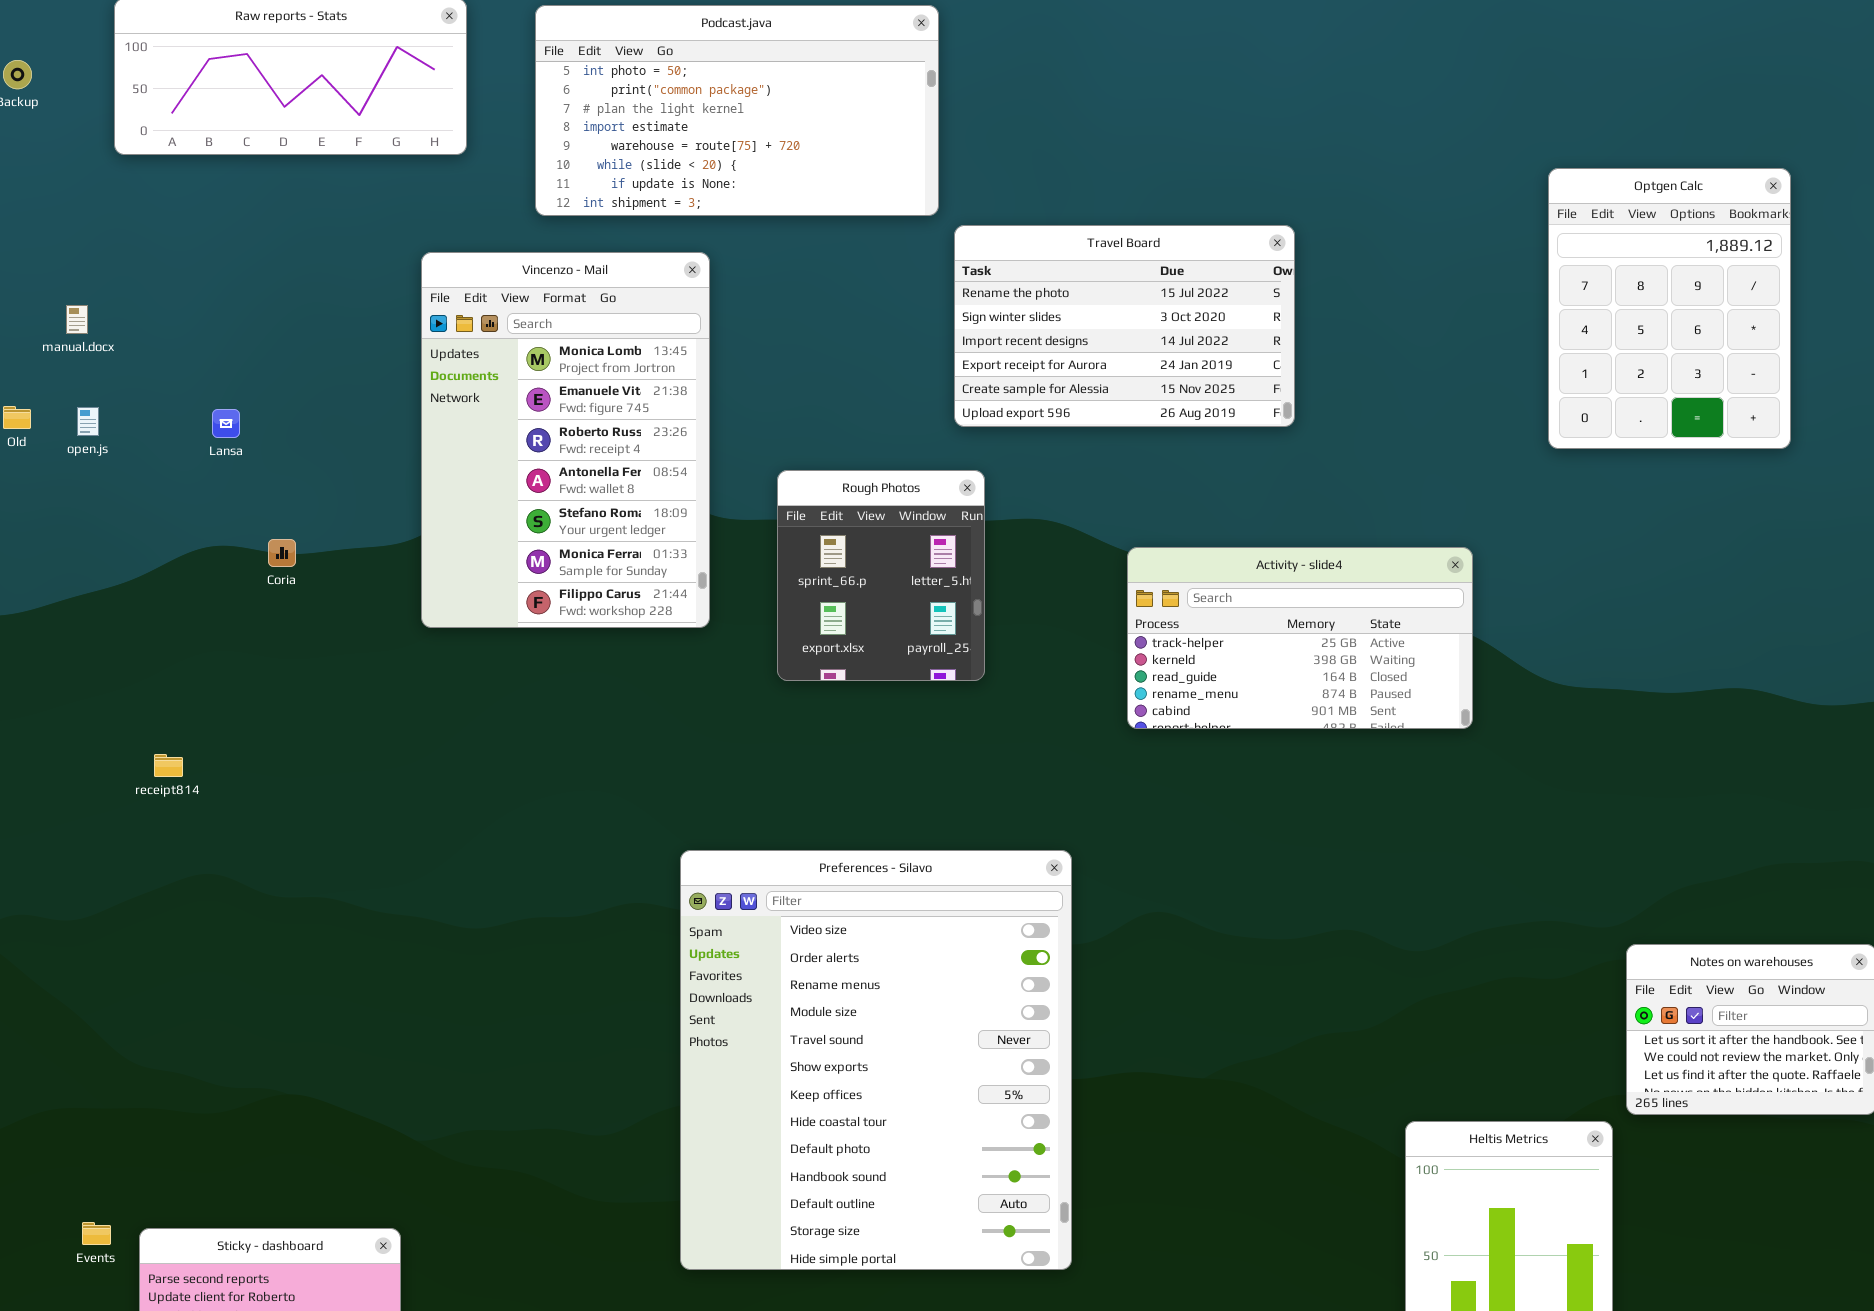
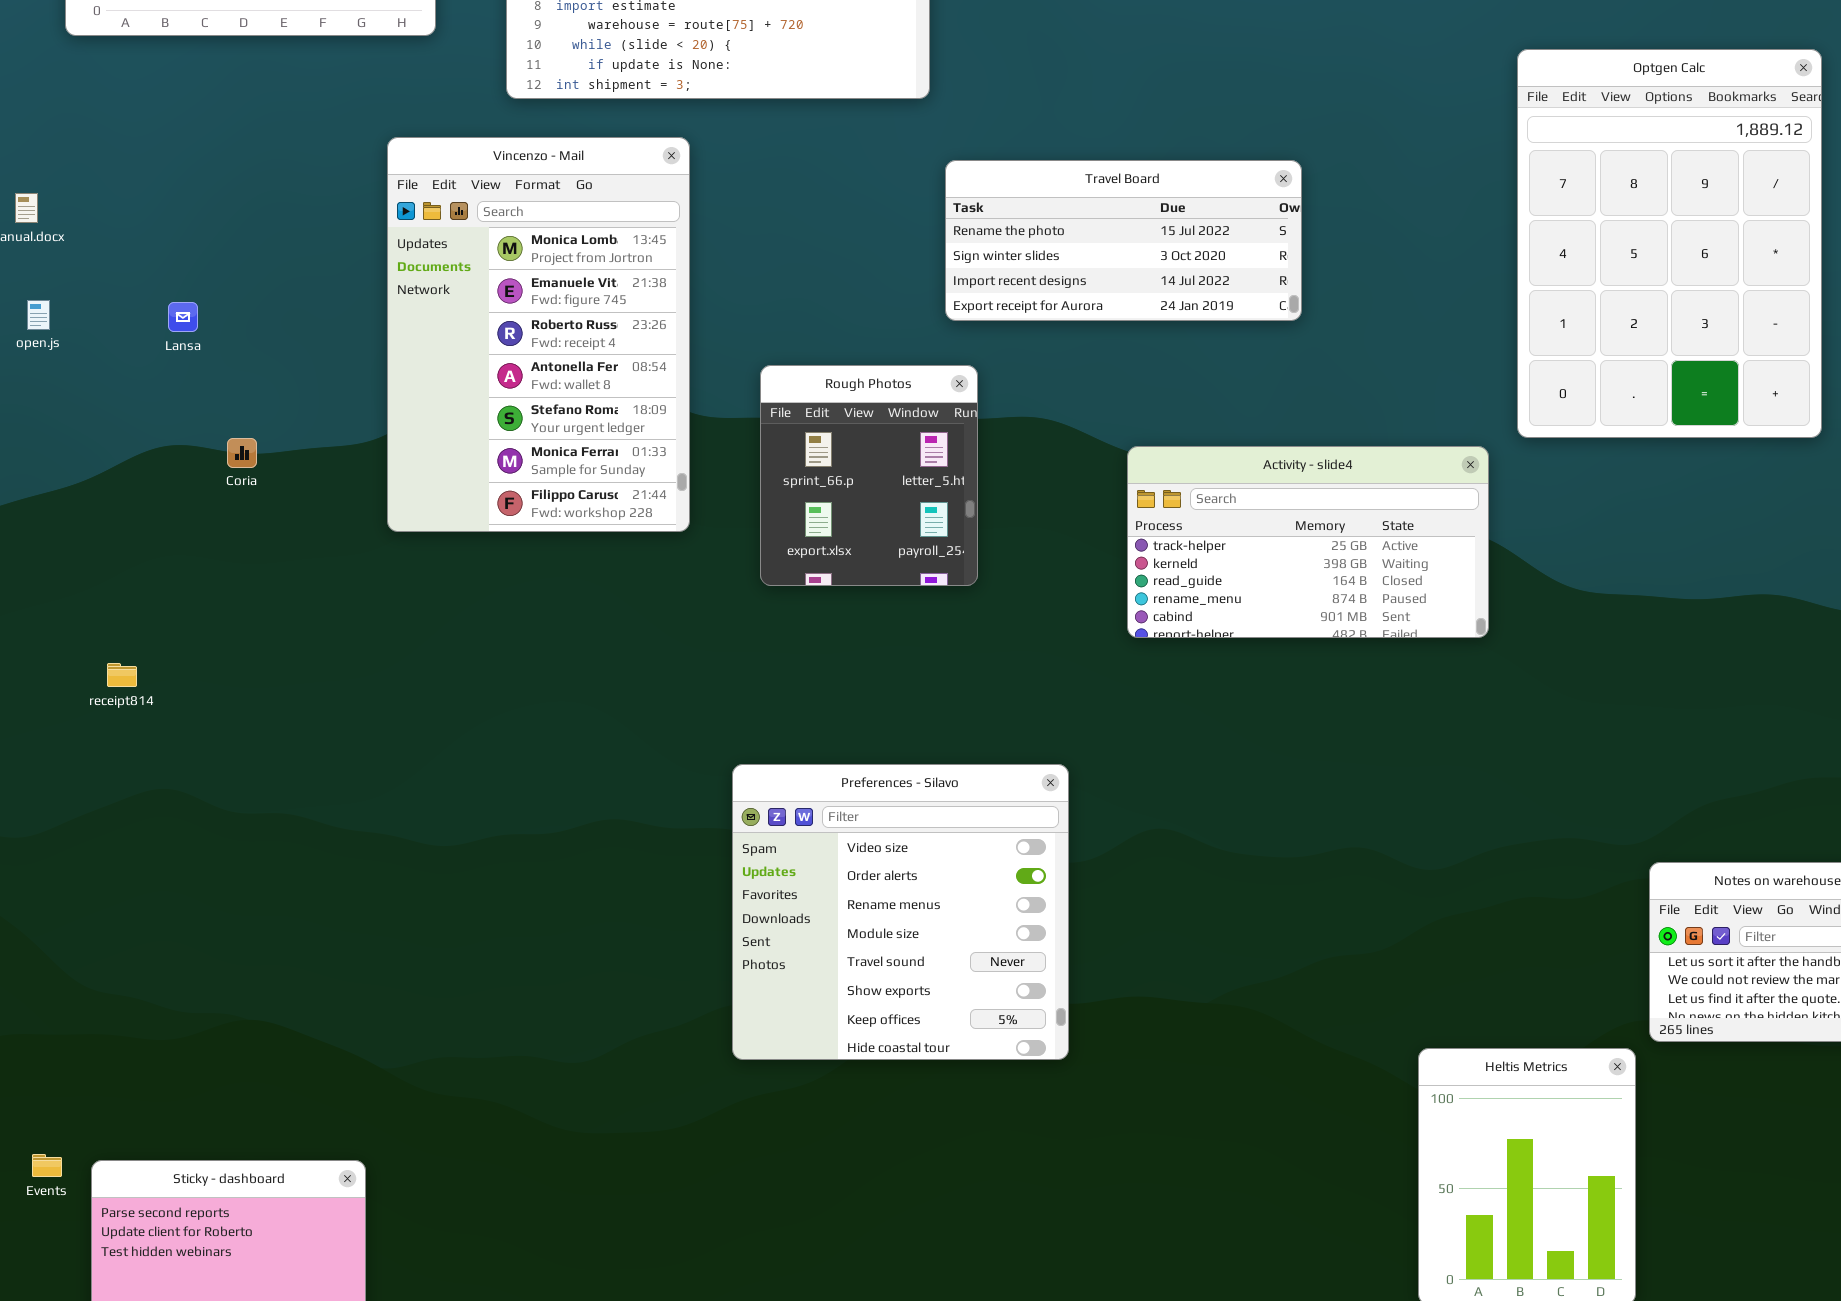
Optgen Calc: [1548,168,1791,449] -> [1517,49,1822,438], resized
Travel Board: [954,225,1295,427] -> [945,160,1302,321], resized
Preferences - Silavo: [680,850,1072,1270] -> [732,764,1069,1060], resized

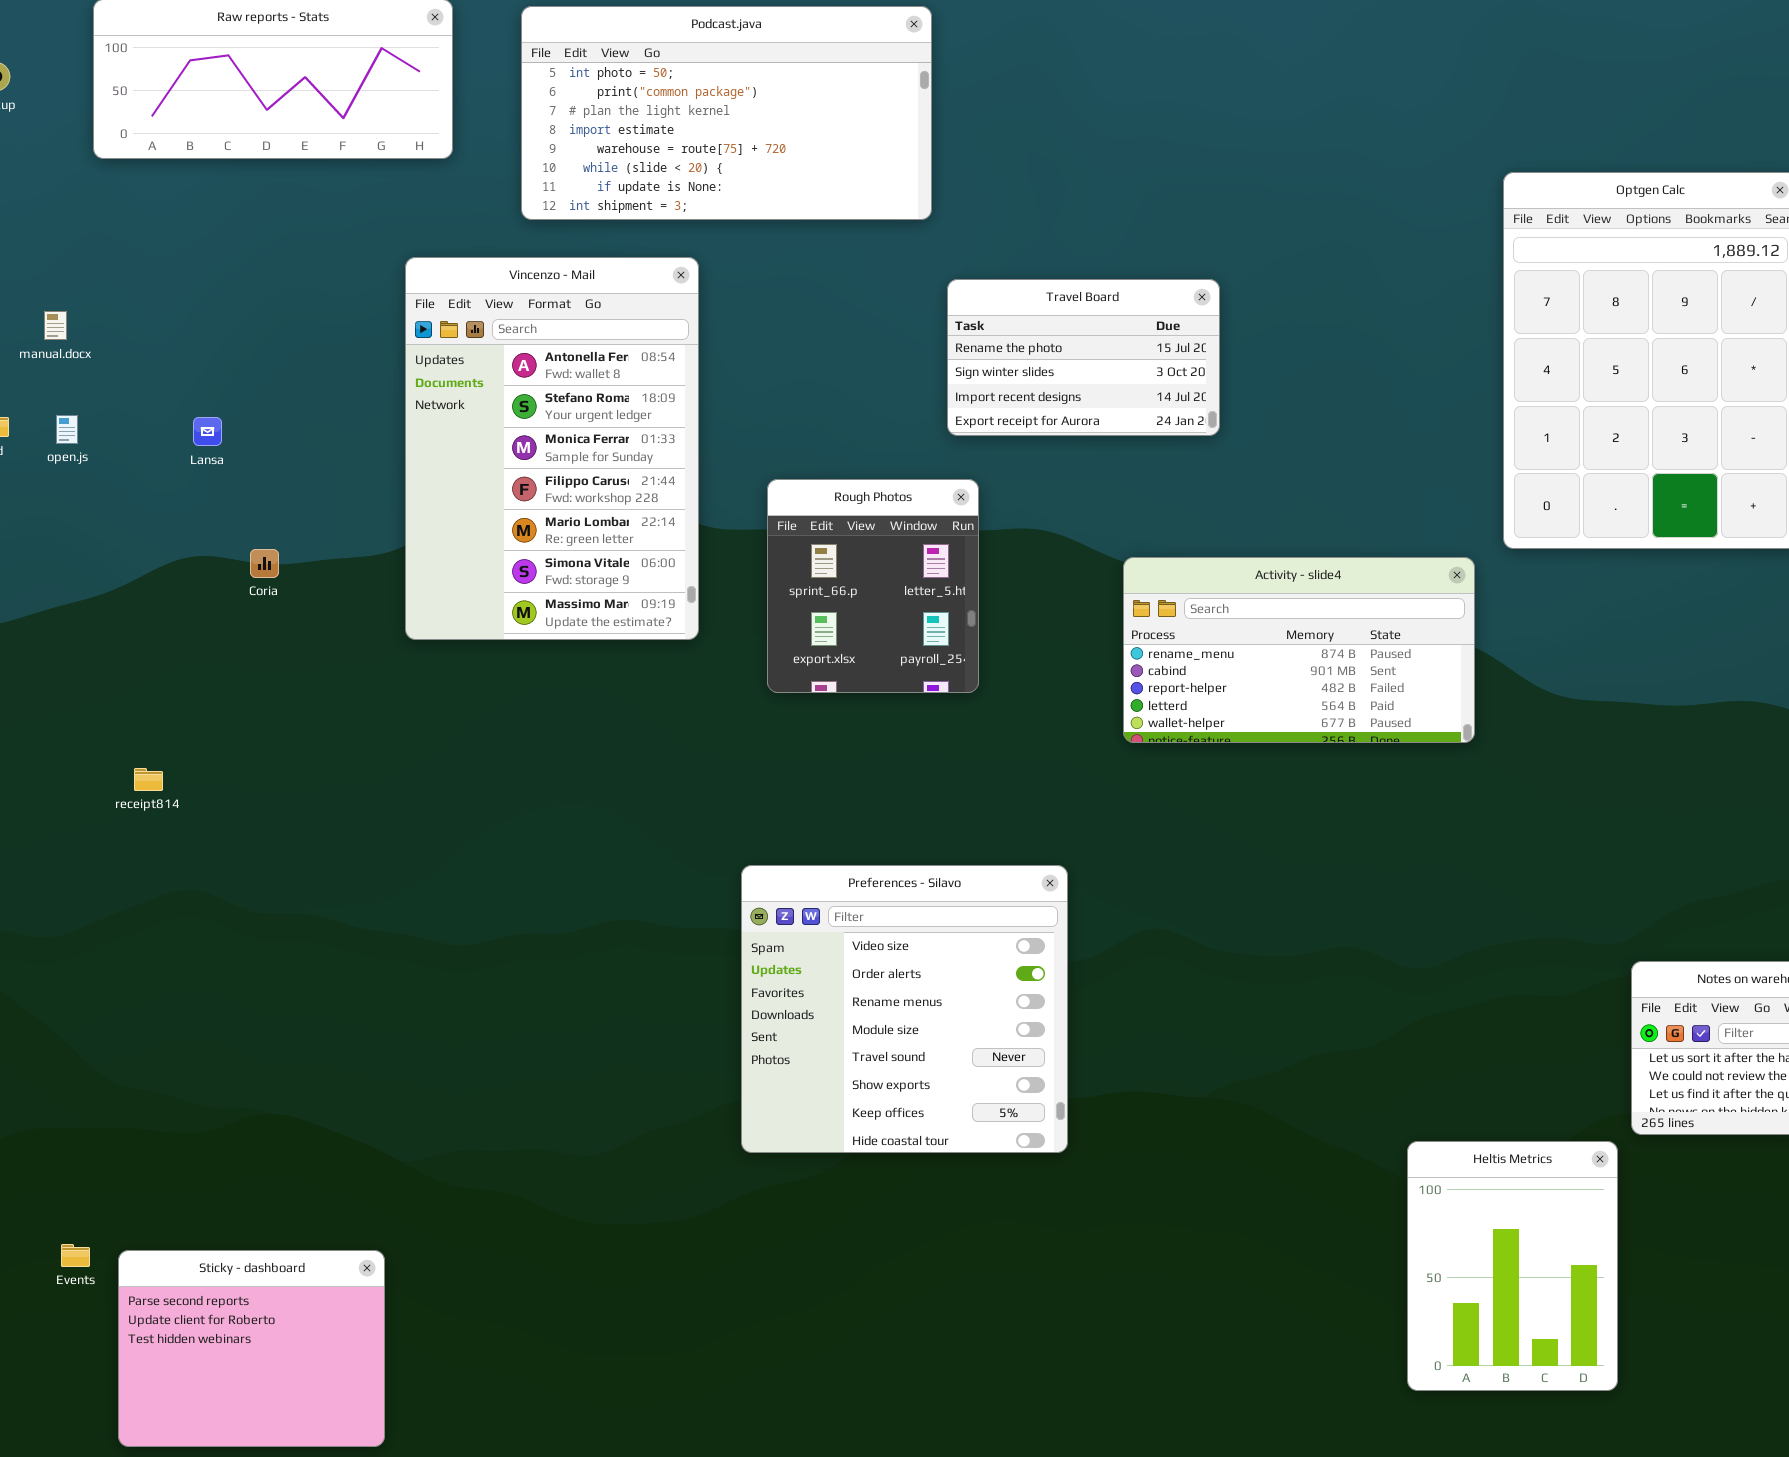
Vincenzo - Mail: [387,137,690,532] -> [405,257,699,640], scrolled down 3 rows
Travel Board: [945,160,1302,321] -> [947,279,1220,436], resized
Activity - slide4: [1127,446,1489,638] -> [1123,557,1475,743], scrolled down 3 rows

